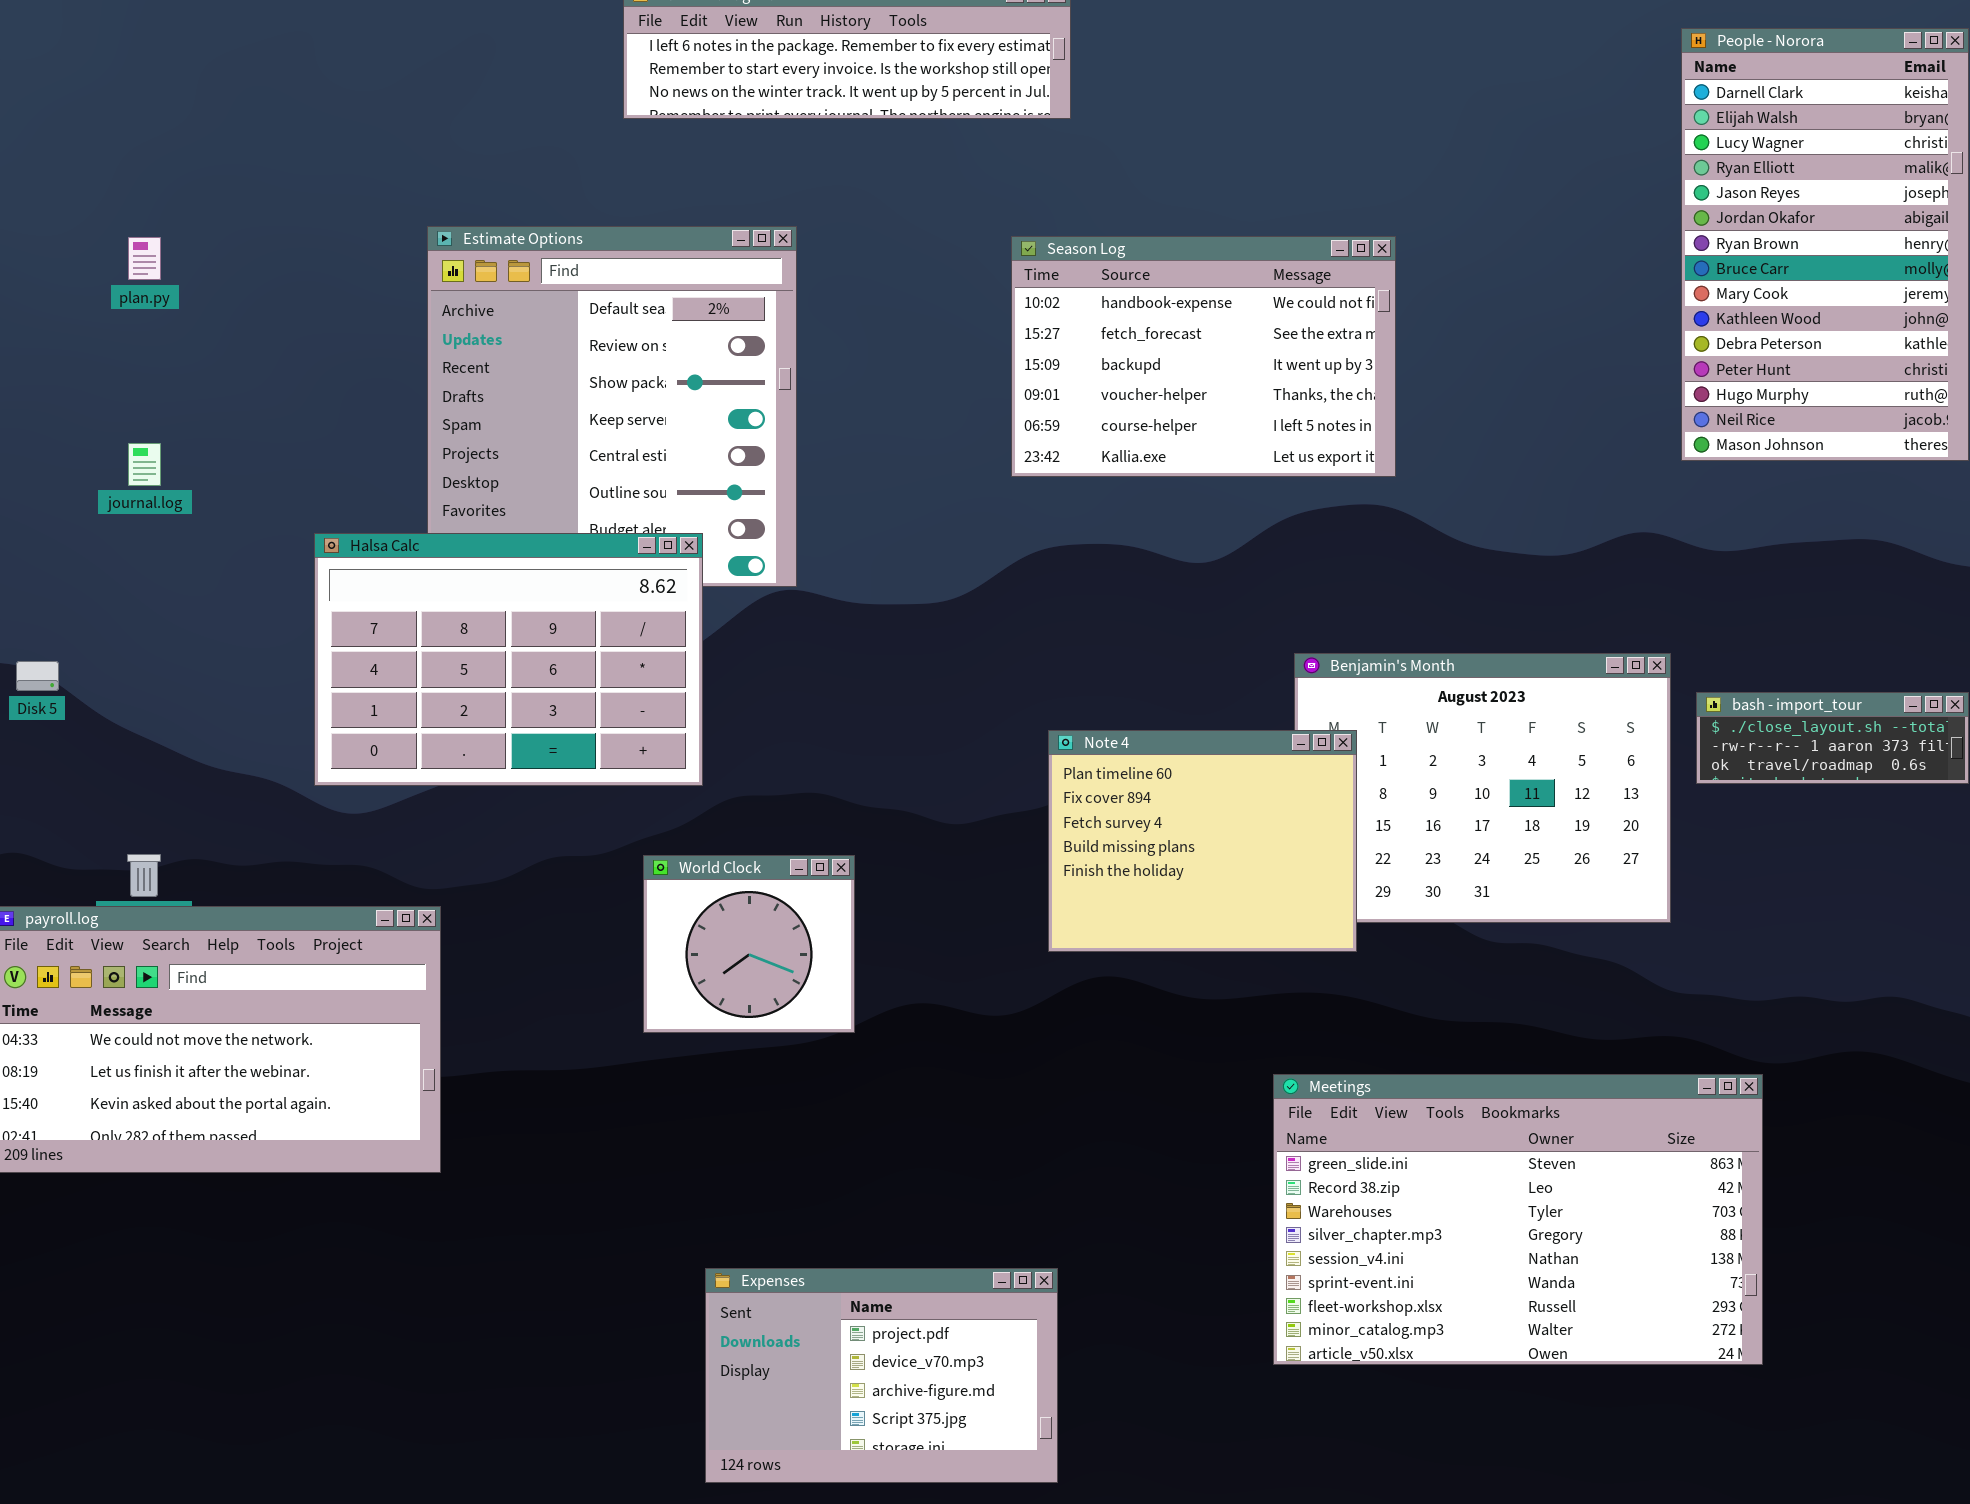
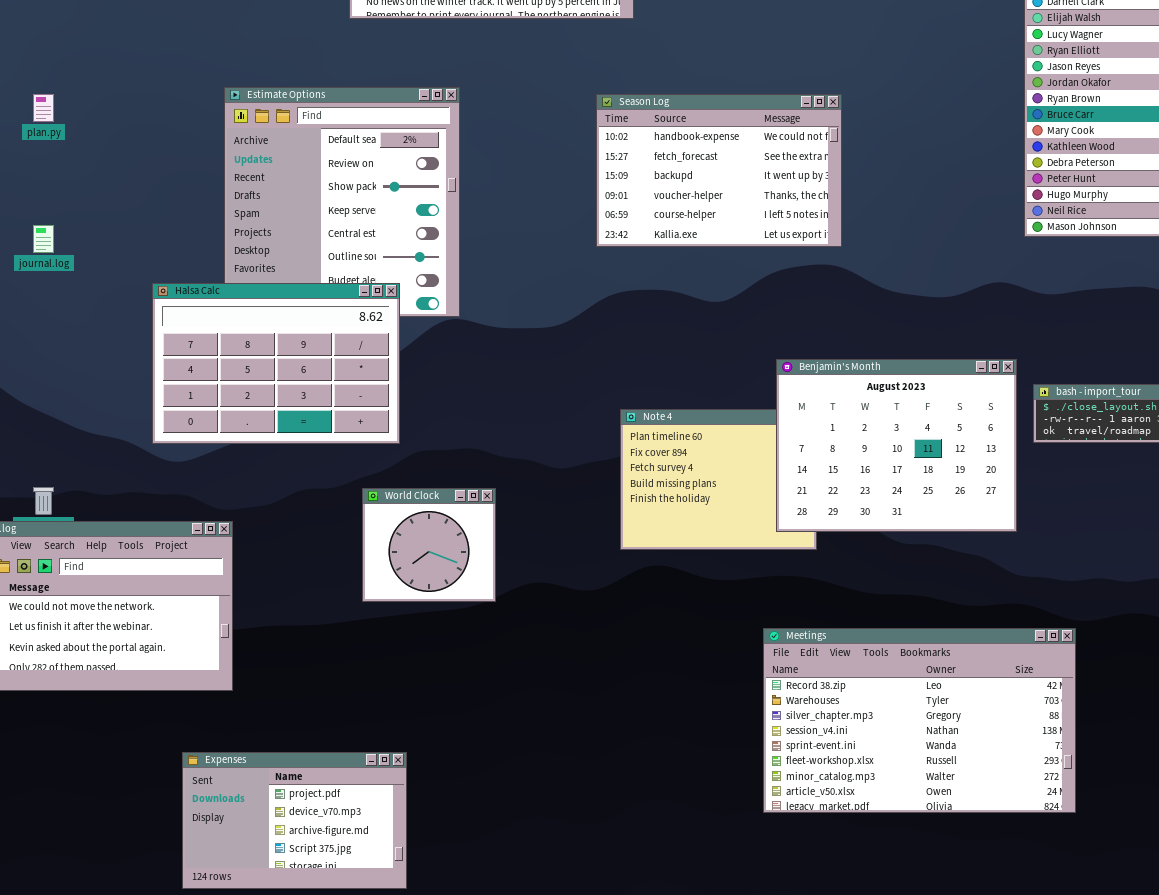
Benjamin's Month: [1294,653,1671,923] -> [776,359,1017,532], raised
Meetings: [1273,1074,1763,1365] -> [763,628,1076,813], scrolled down 1 row
Expenses: [705,1268,1058,1483] -> [182,752,407,889], moved

